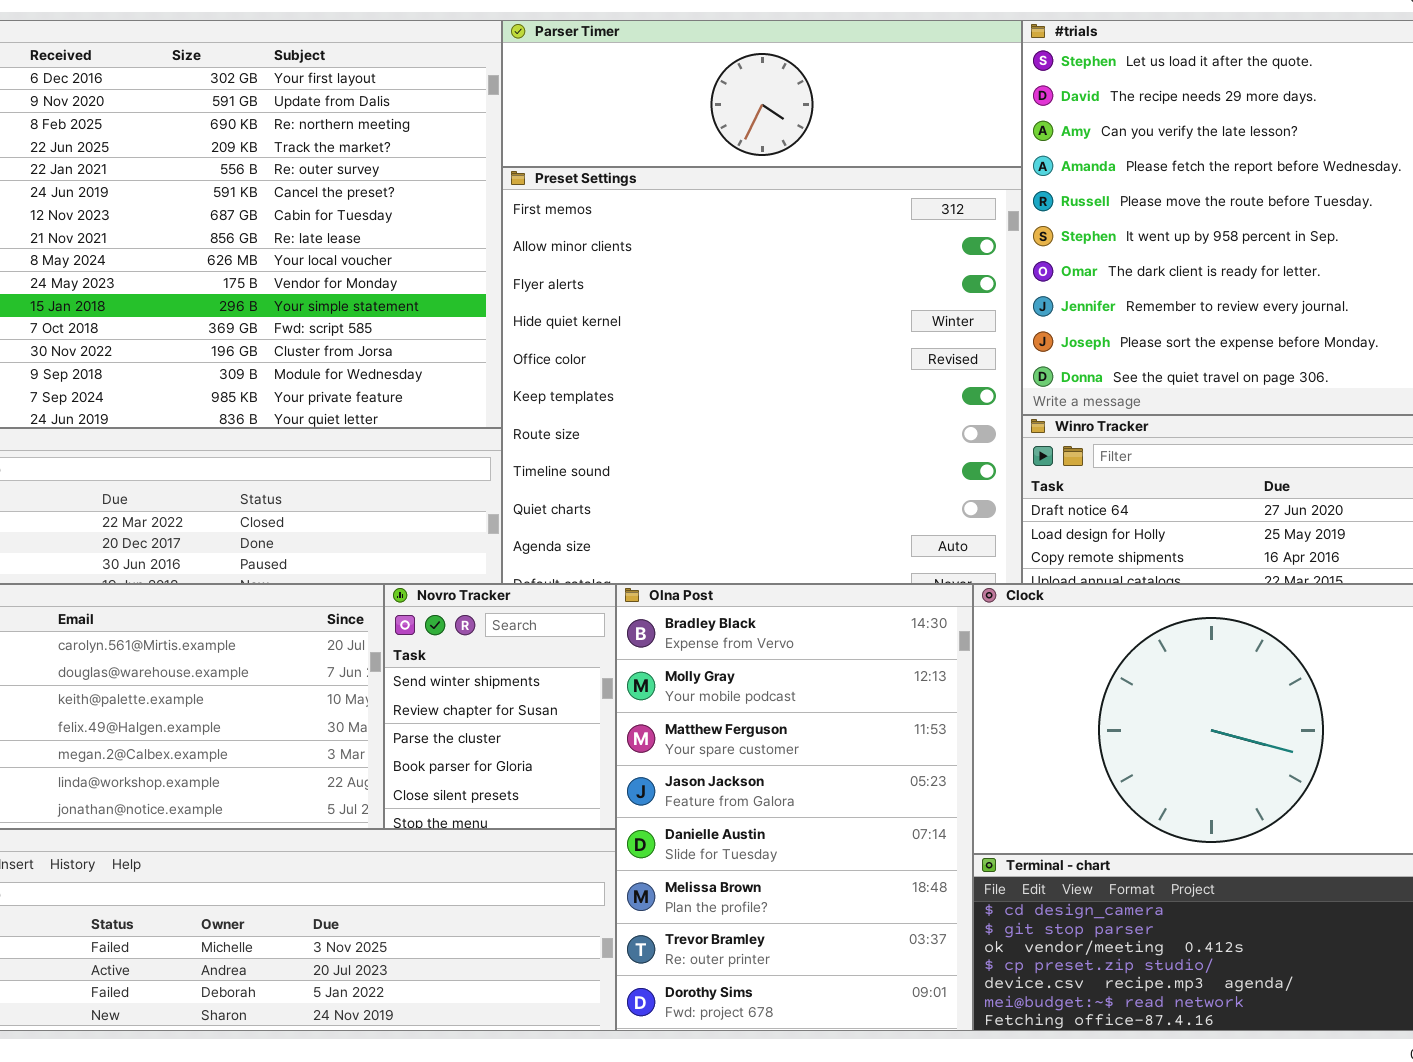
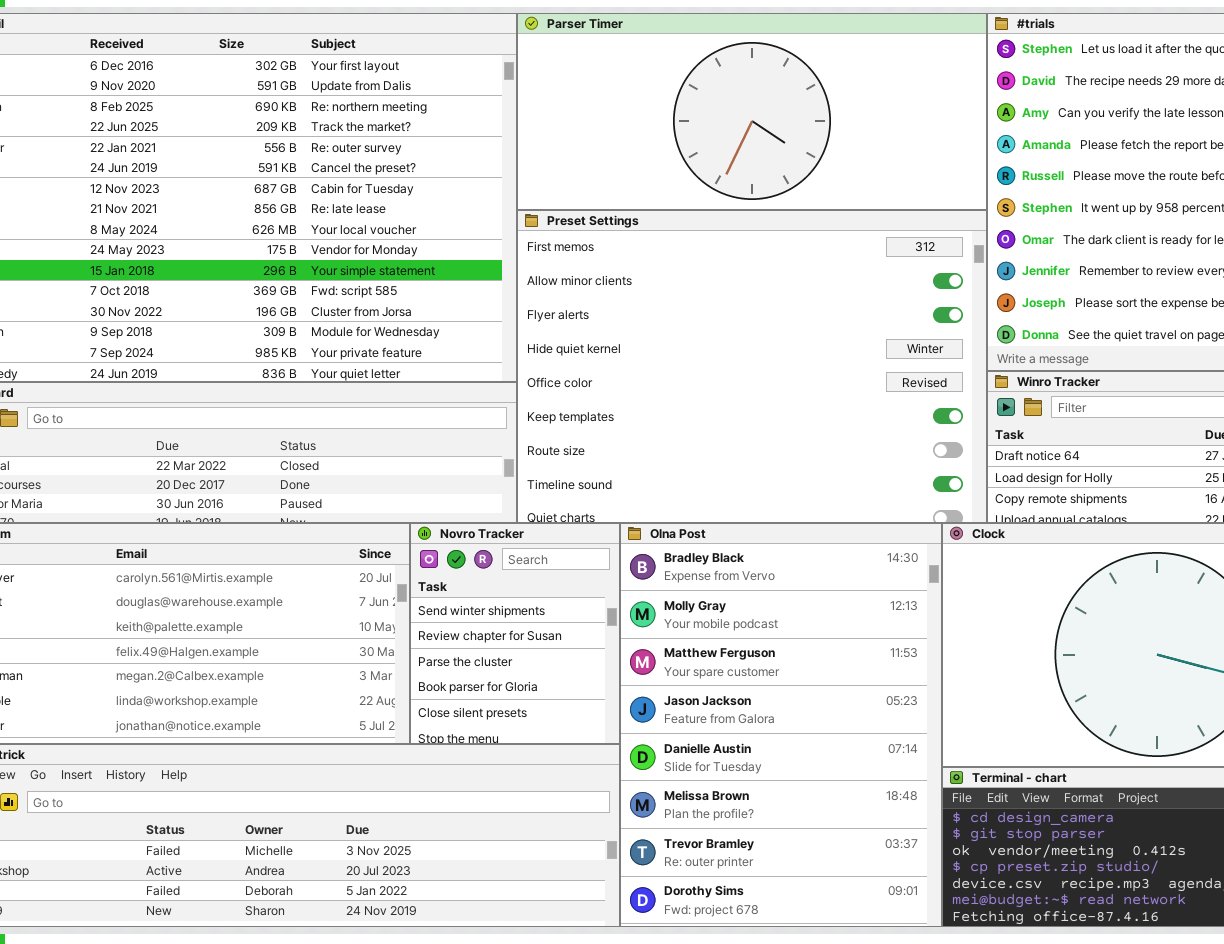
Parser Timer: [502,20,1022,167] -> [517,13,987,210], resized
Preset Settings: [502,167,1022,584] -> [517,210,987,523], resized

